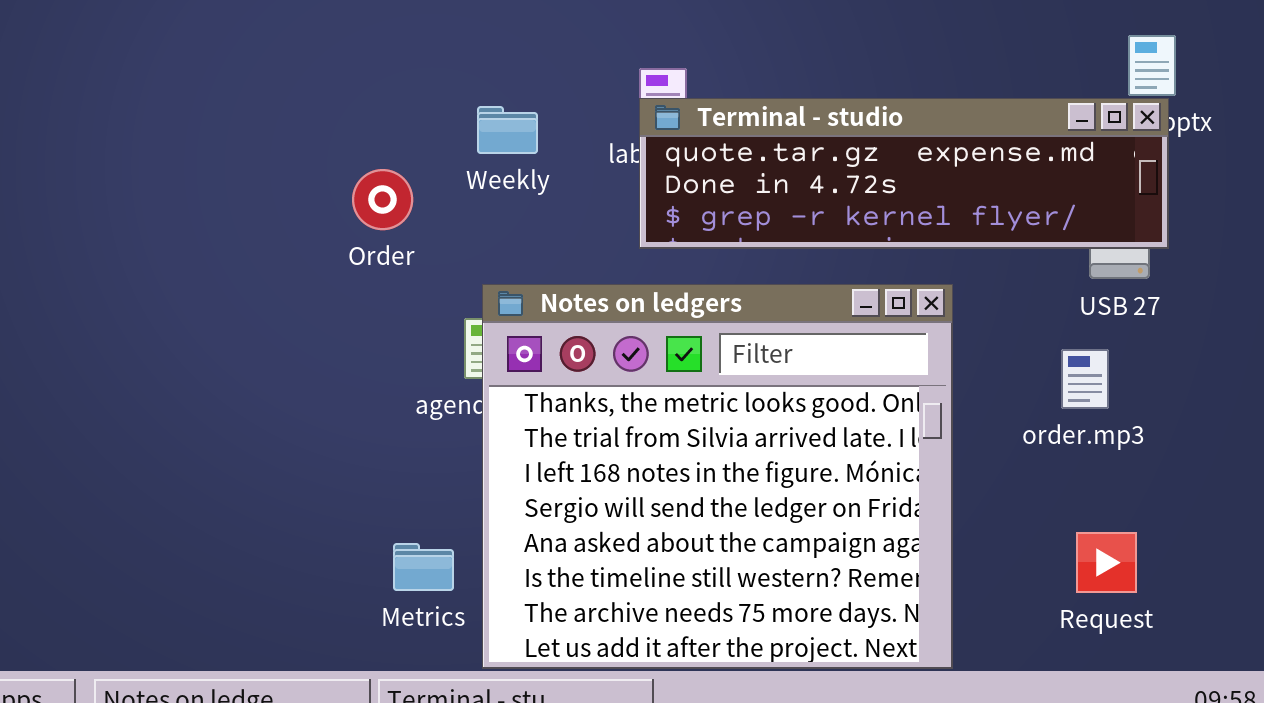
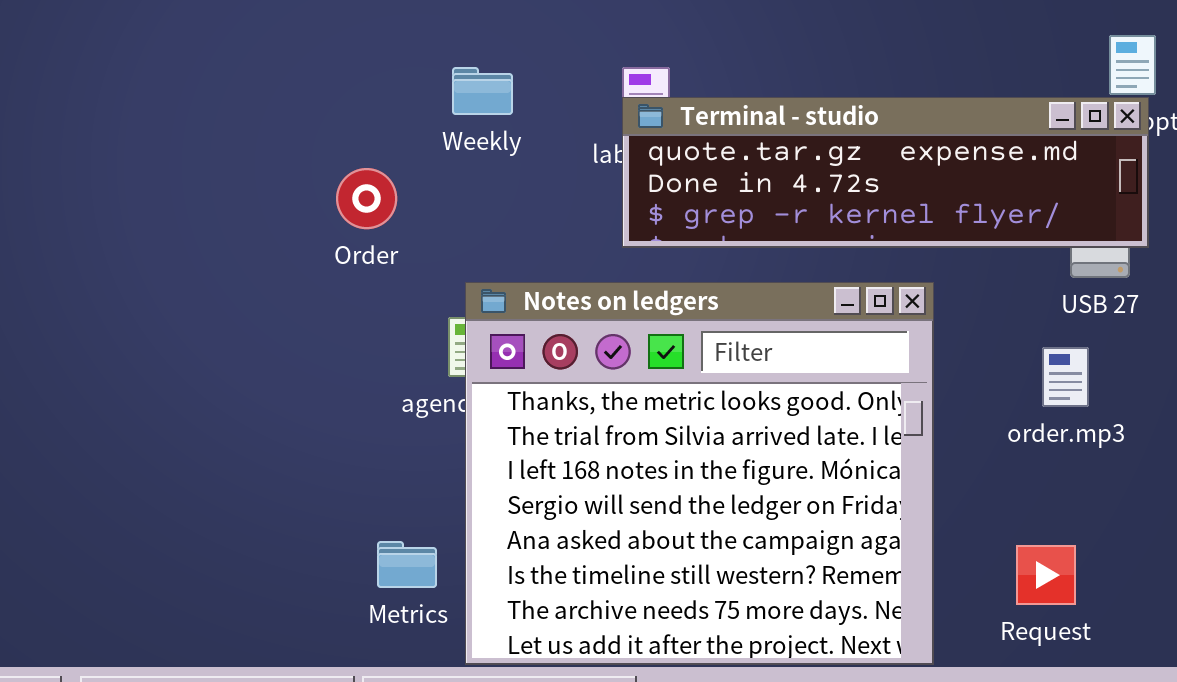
Weekly: [477,106,538,154] -> [452,67,513,115], moved
Request: [1076,532,1137,593] -> [1016,545,1076,605], moved

